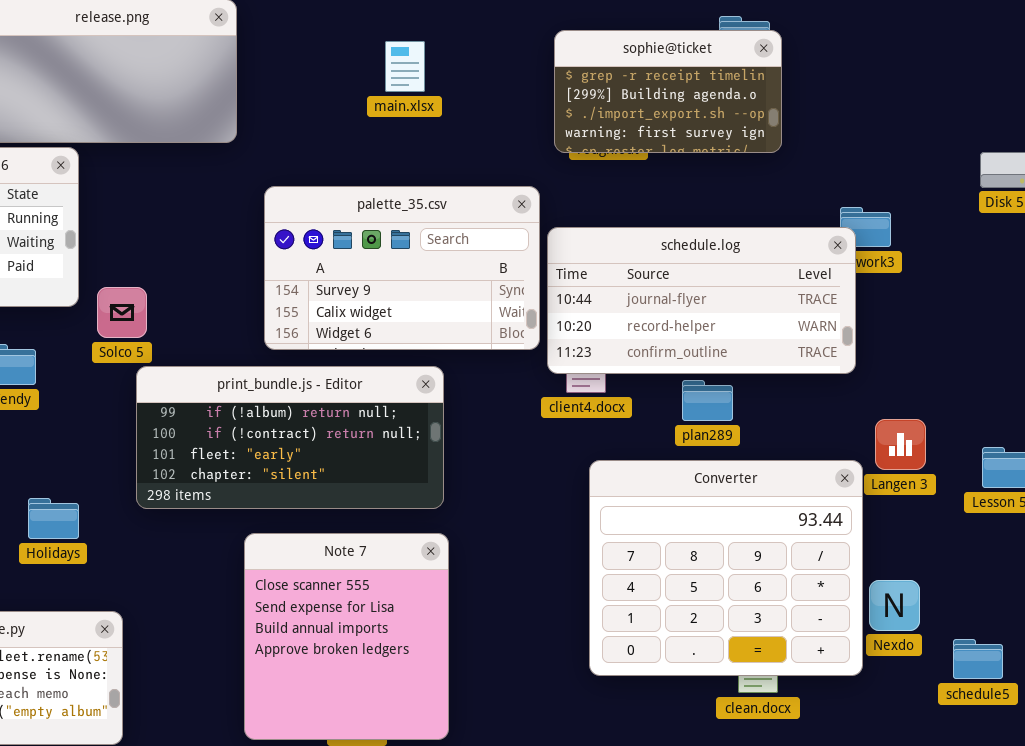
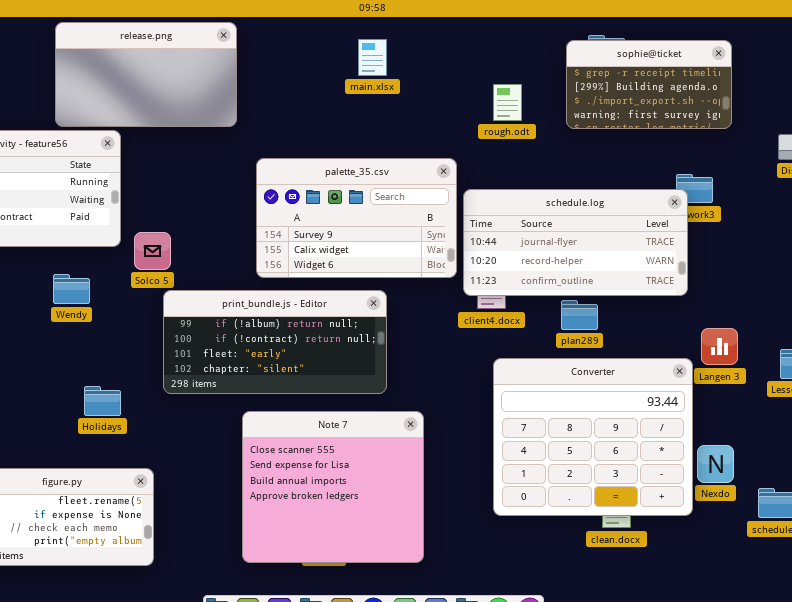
sophie@ticket: [554,30,782,153] -> [566,40,732,129], moved
main.xlsx: [385,41,425,92] -> [358,39,387,76], moved
Note 7: [244,533,449,740] -> [242,411,424,563], resized

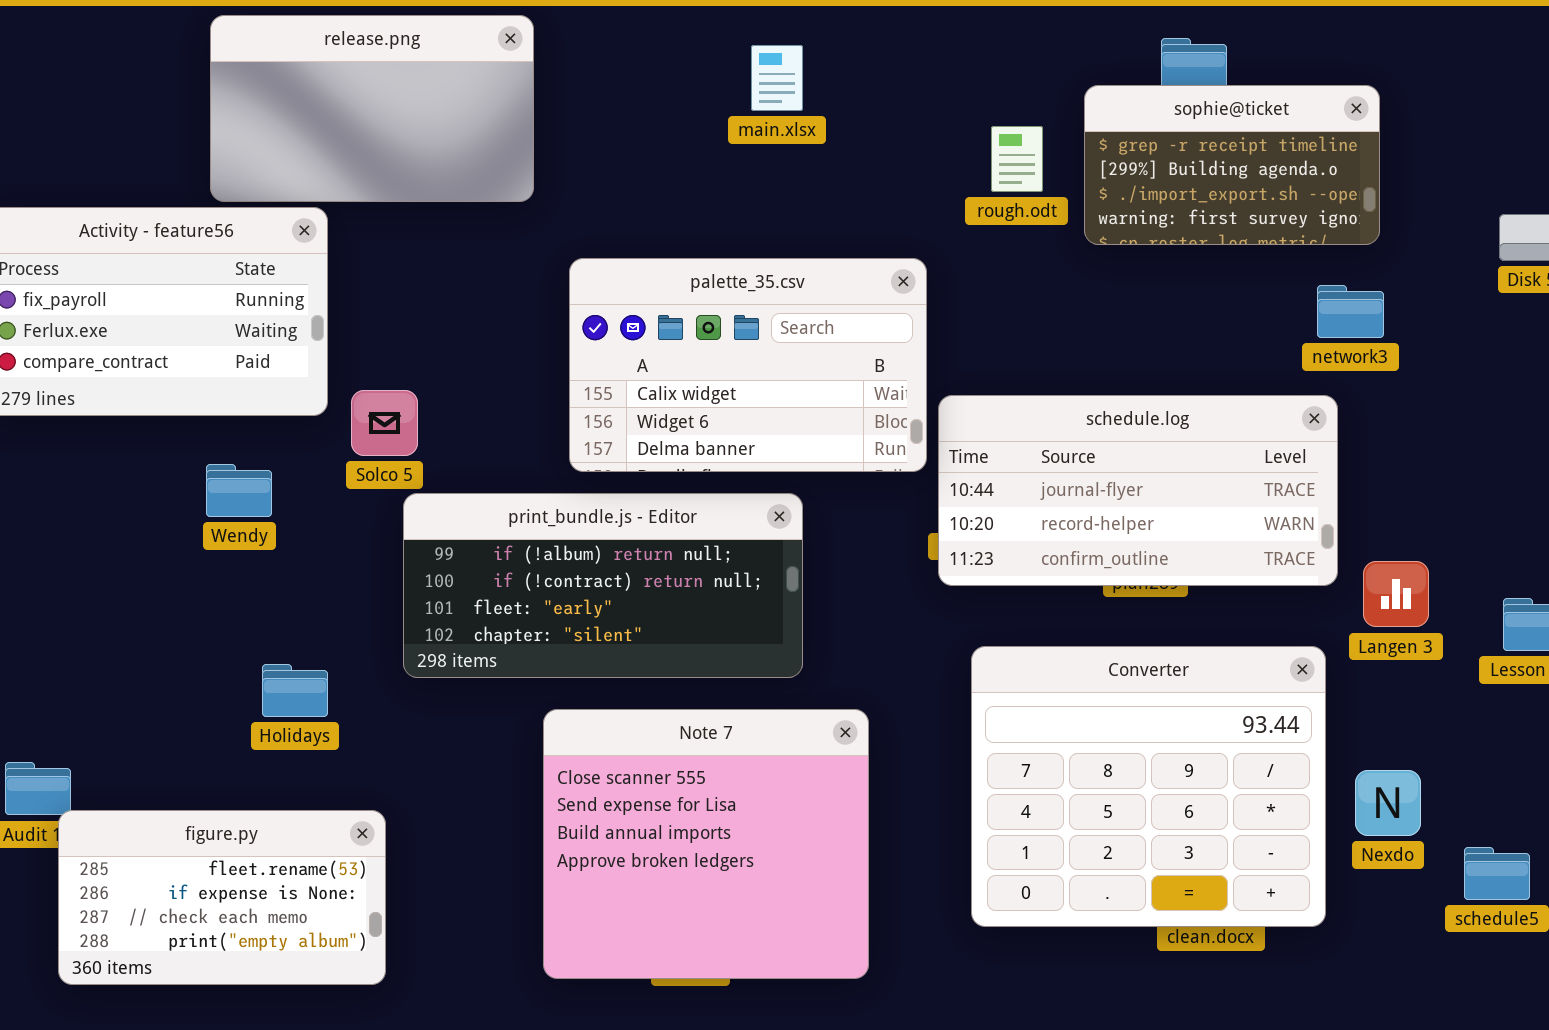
sophie@ticket: [566,40,732,129] -> [1084,85,1380,245], moved
palette_35.csv: [256,158,457,278] -> [569,258,927,472], scrolled down 1 row
schedule.log: [463,189,688,296] -> [938,395,1338,586], moved
Converter: [493,358,693,516] -> [971,646,1326,927], moved

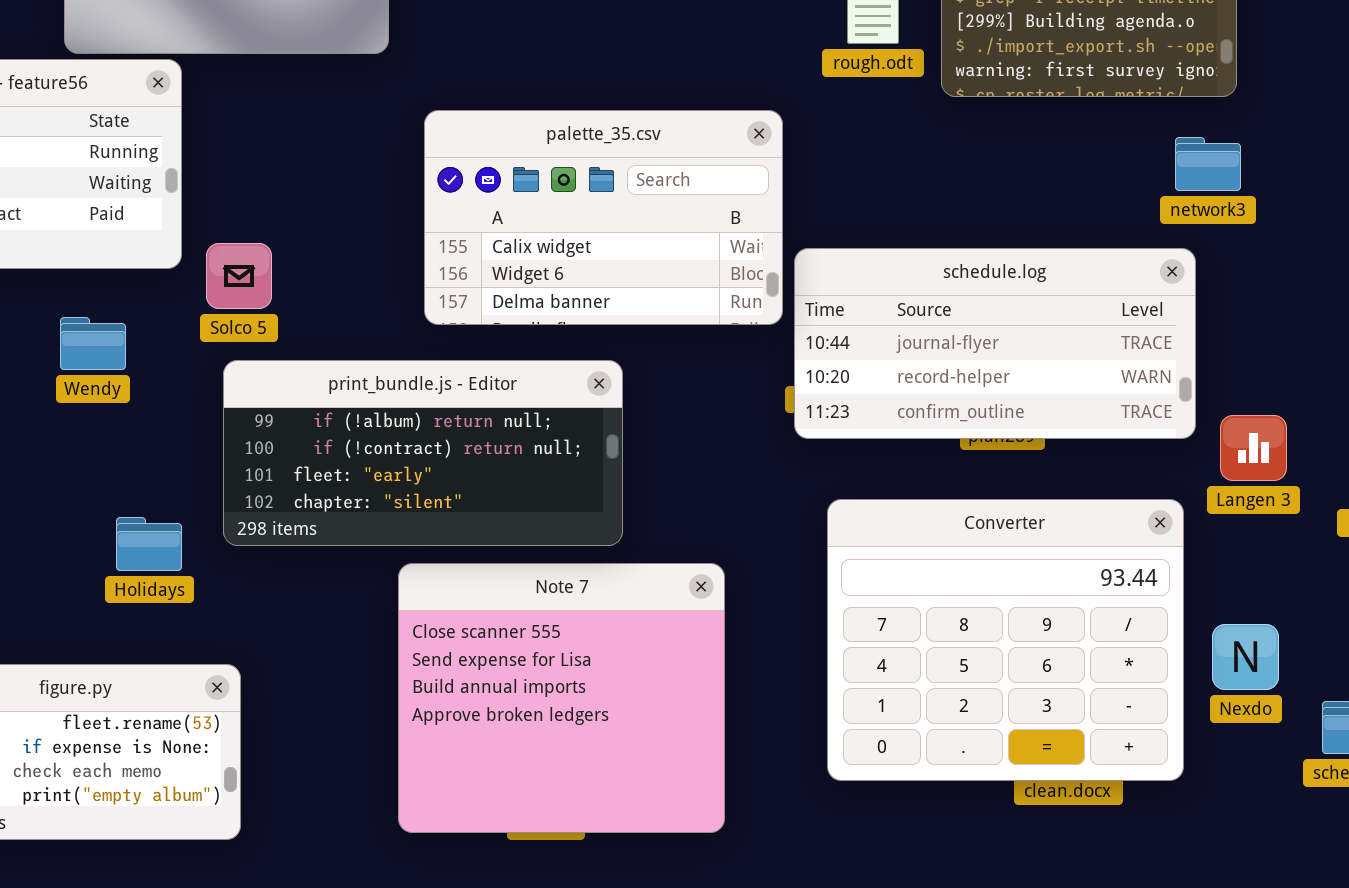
print_bundle.js - Editor: [403,493,803,678] -> [223,360,623,546], moved

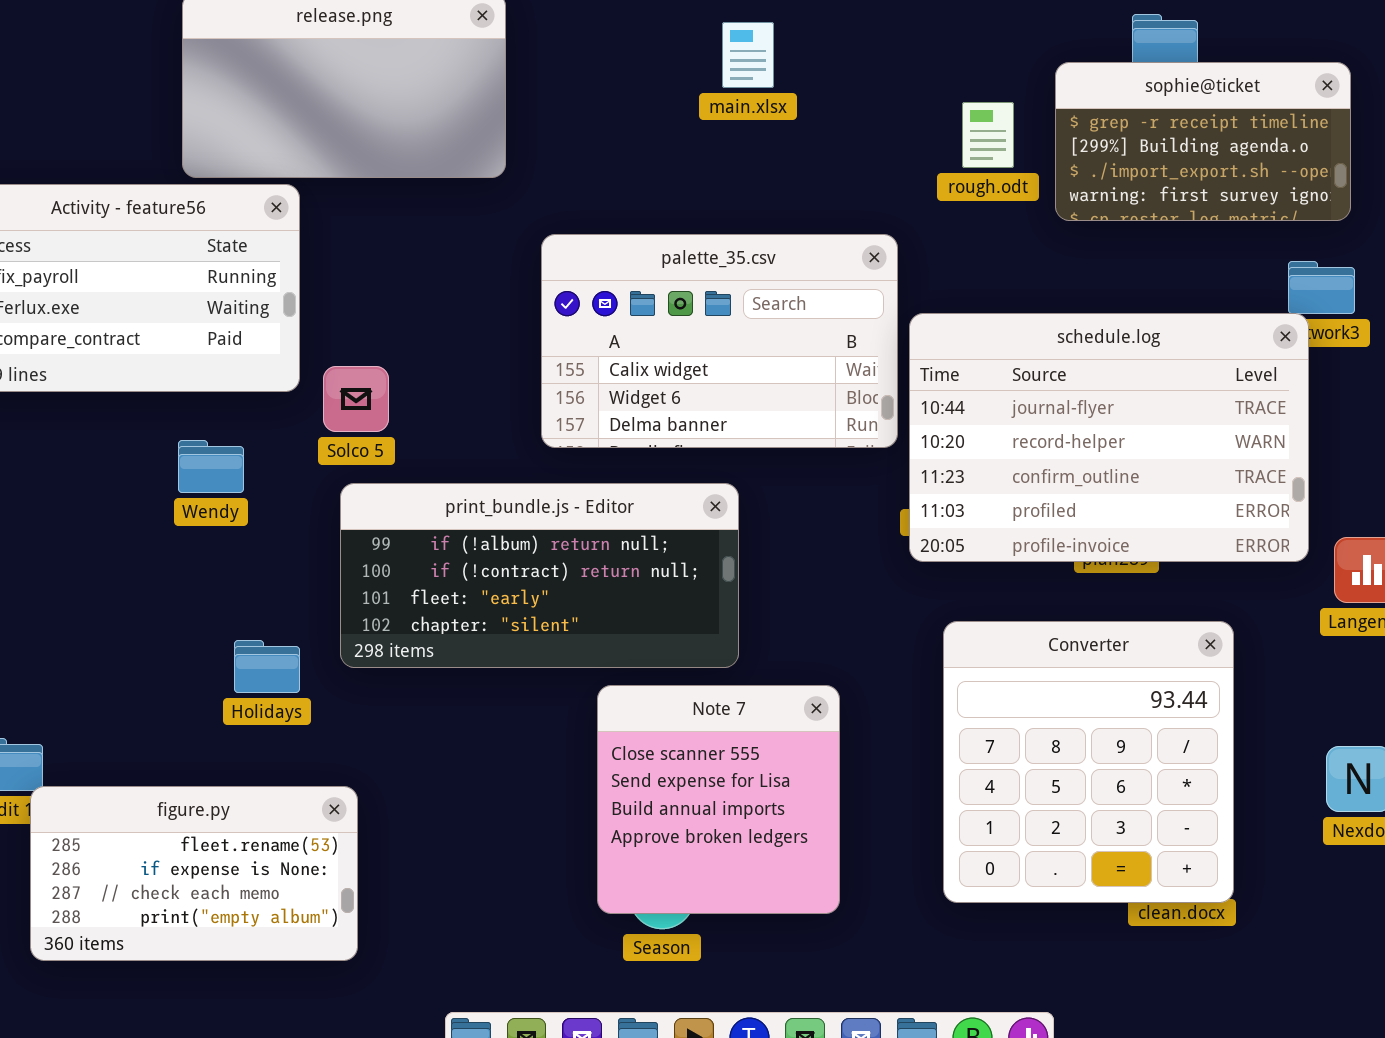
schedule.log: [794,248,1196,439] -> [909,313,1309,562], resized
Converter: [827,499,1184,781] -> [943,621,1234,903], resized
Note 7: [398,563,725,833] -> [597,685,840,914], resized

